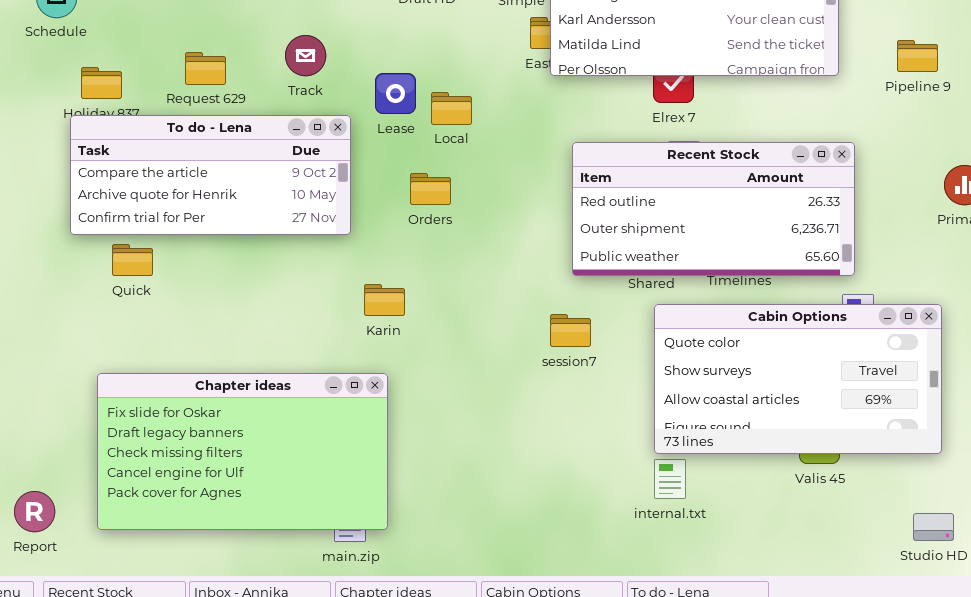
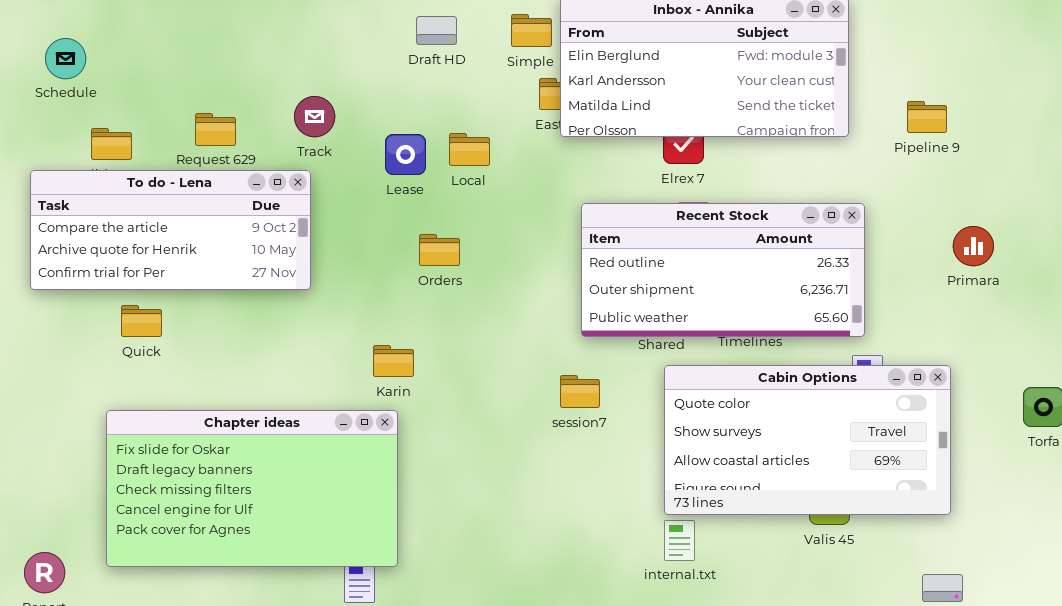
Local: [431,92,472,125] -> [449,133,490,166], moved
To do - Lena: [70,115,351,235] -> [30,170,311,290], moved
Chapter ideas: [97,373,388,530] -> [106,410,398,567], moved

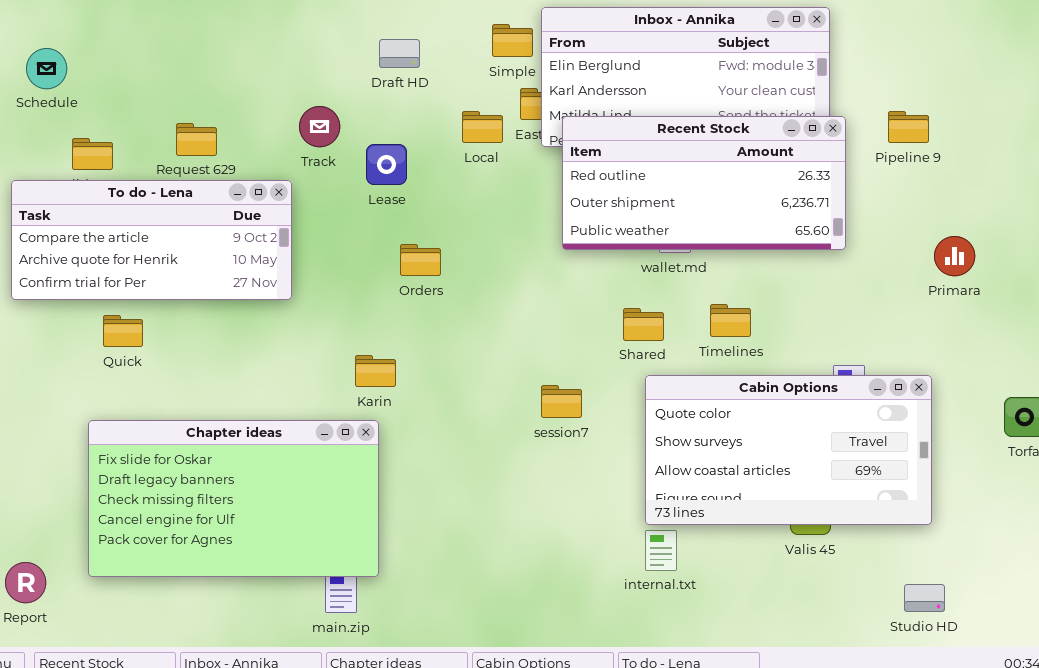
Draft HD: [416,16,457,45] -> [379,39,420,68], moved
Track: [294,96,335,137] -> [299,106,340,147], moved
Local: [449,133,490,166] -> [462,111,503,143], moved
Recent Stock: [581,203,865,337] -> [562,116,846,250], moved

